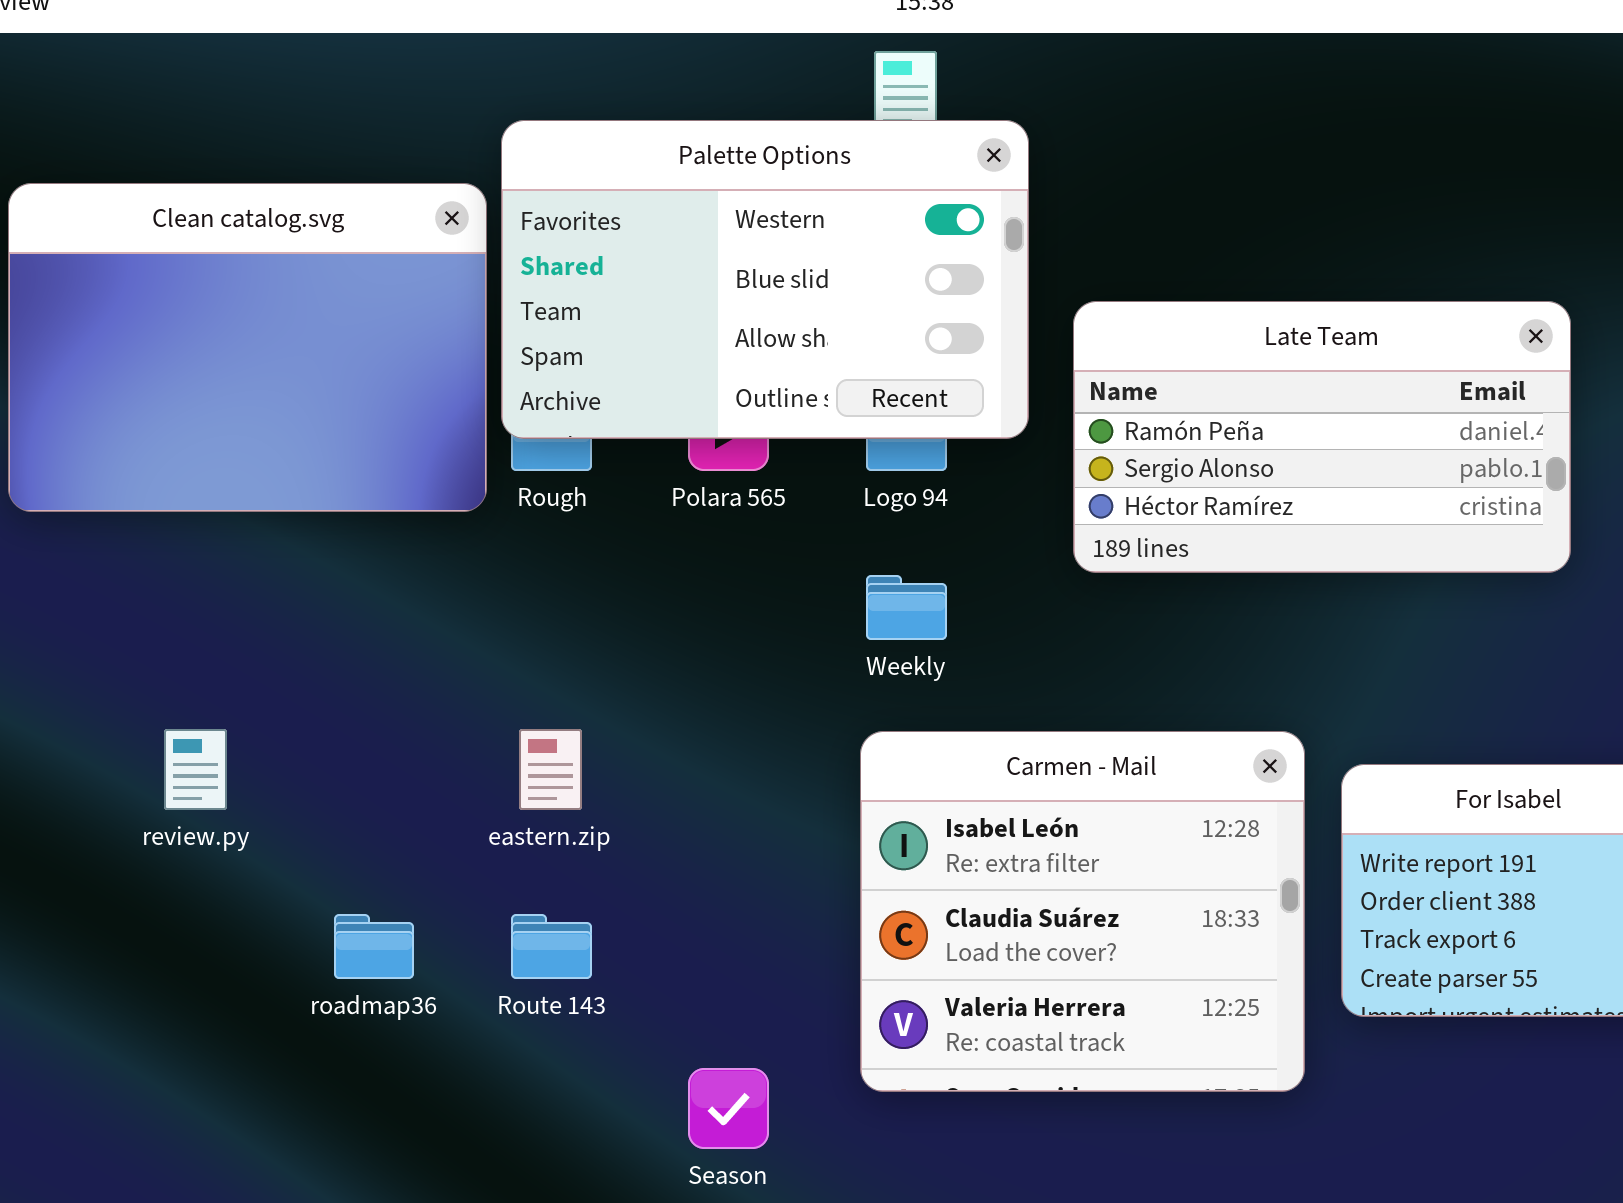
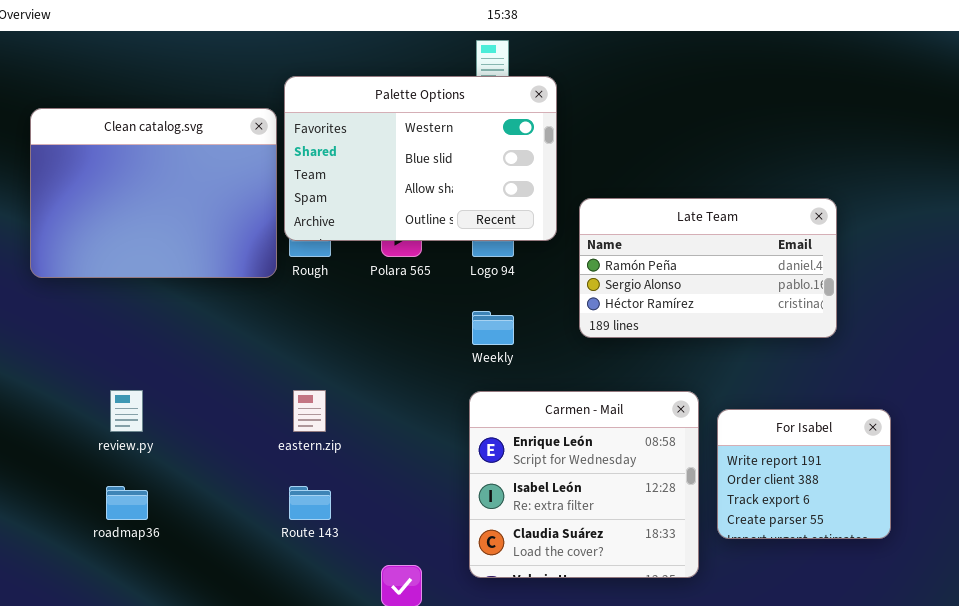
Late Team: [1073,301,1571,573] -> [579,198,837,338], moved
Carmen - Mail: [860,731,1305,1092] -> [469,391,699,578], scrolled up 1 row
roadmap36: [334,914,414,979] -> [106,486,148,520], moved

